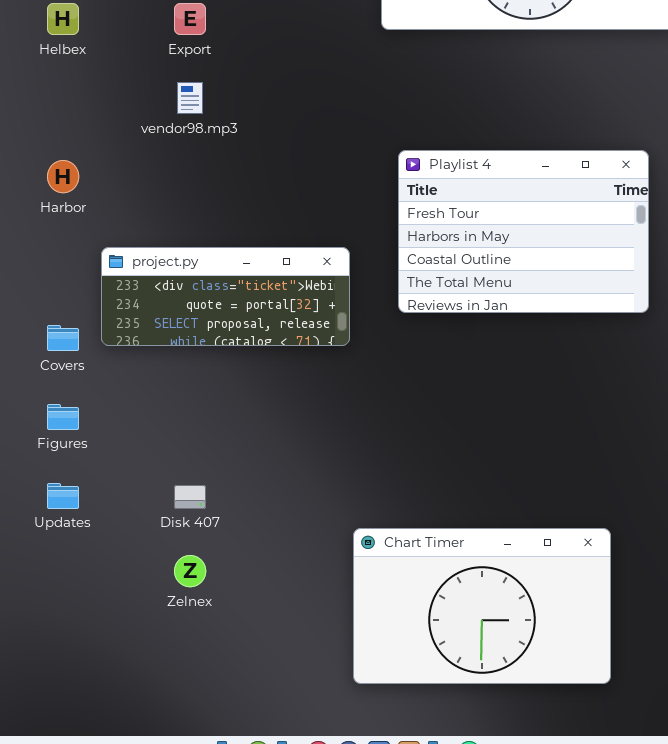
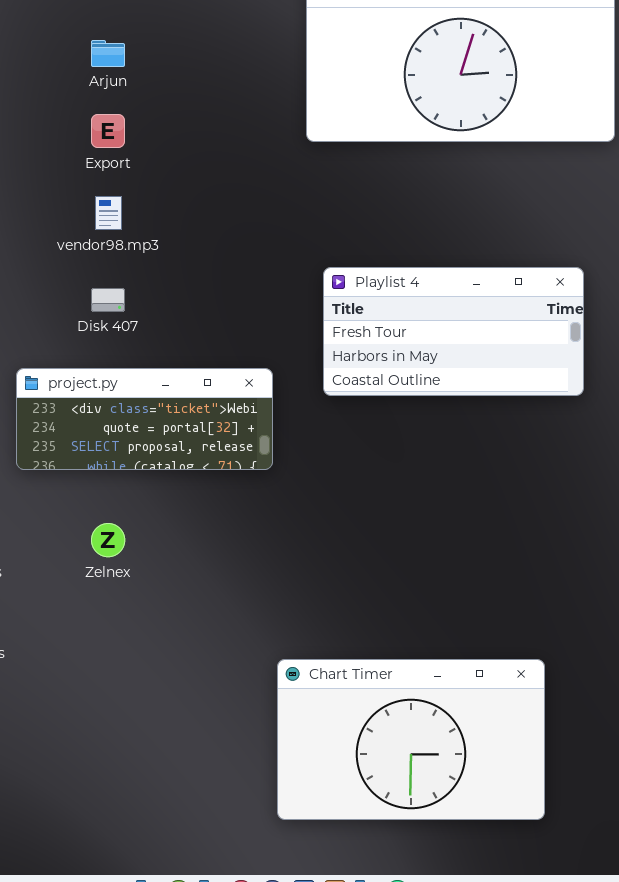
Playlist 4: [398,150,649,313] -> [323,267,584,396], resized
Disk 407: [174,485,206,509] -> [91,288,125,312], moved
Zelnex: [174,555,206,587] -> [91,523,125,557], moved

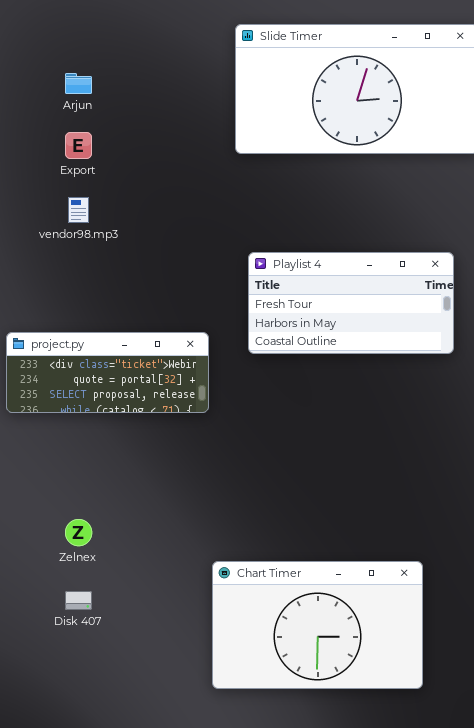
Disk 407: [91,288,125,312] -> [65,591,92,610], moved
Zelnex: [91,523,125,557] -> [65,519,92,546], moved

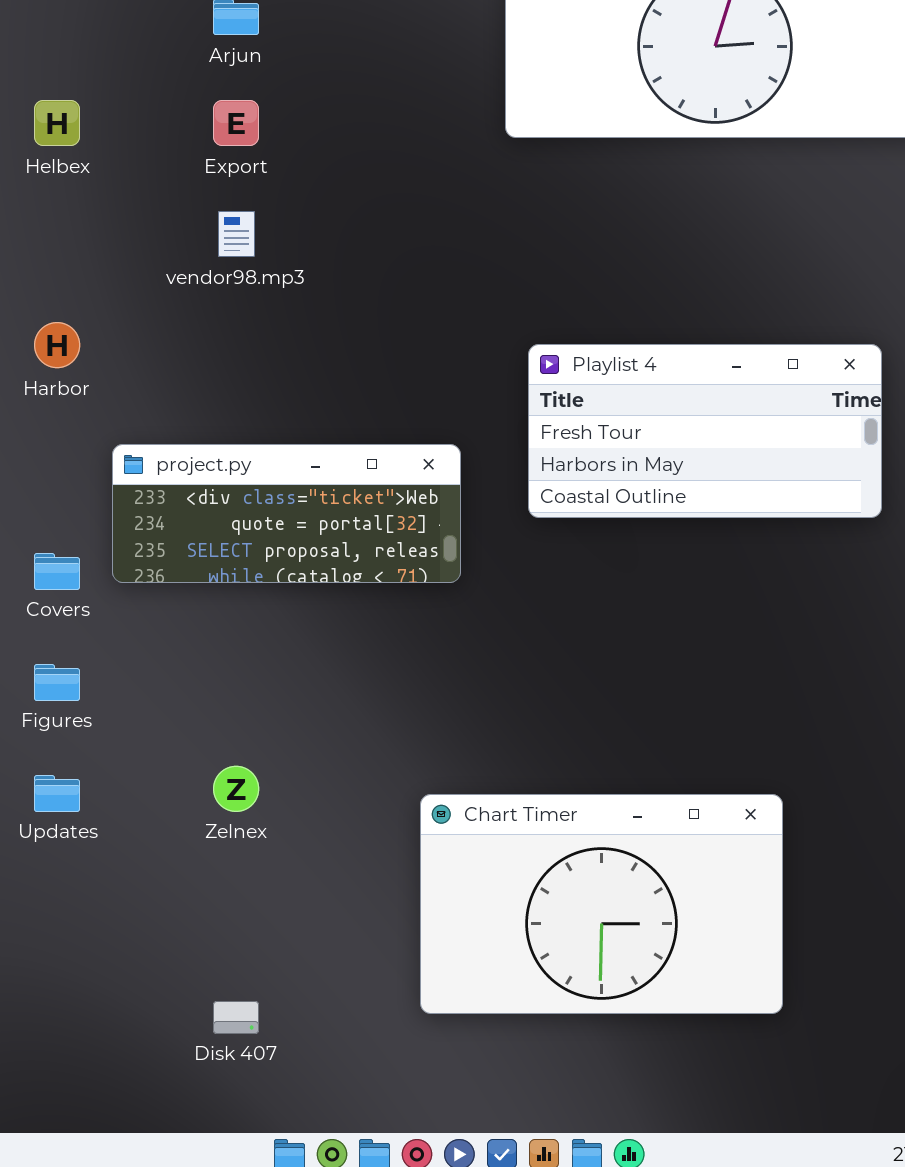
Playlist 4: [248,252,454,354] -> [528,344,882,518], moved
Chart Timer: [212,561,423,689] -> [420,794,783,1014], moved
Disk 407: [65,591,92,610] -> [213,1001,259,1034], moved

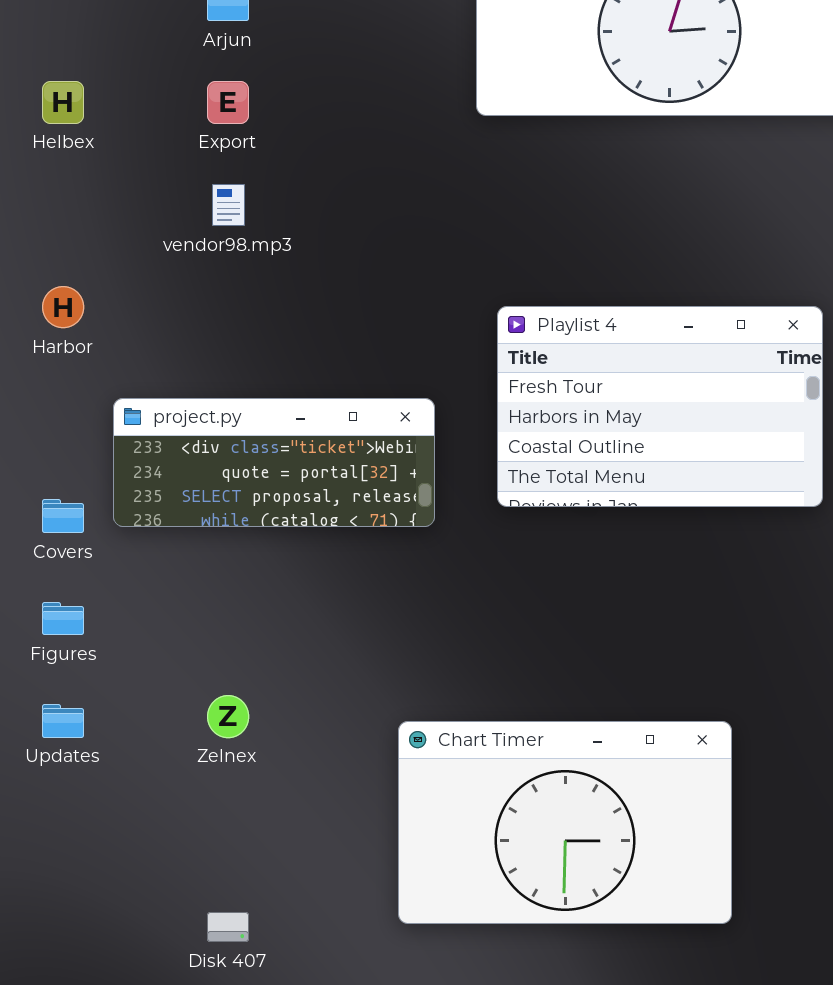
Playlist 4: [528,344,882,518] -> [497,306,823,507], resized

